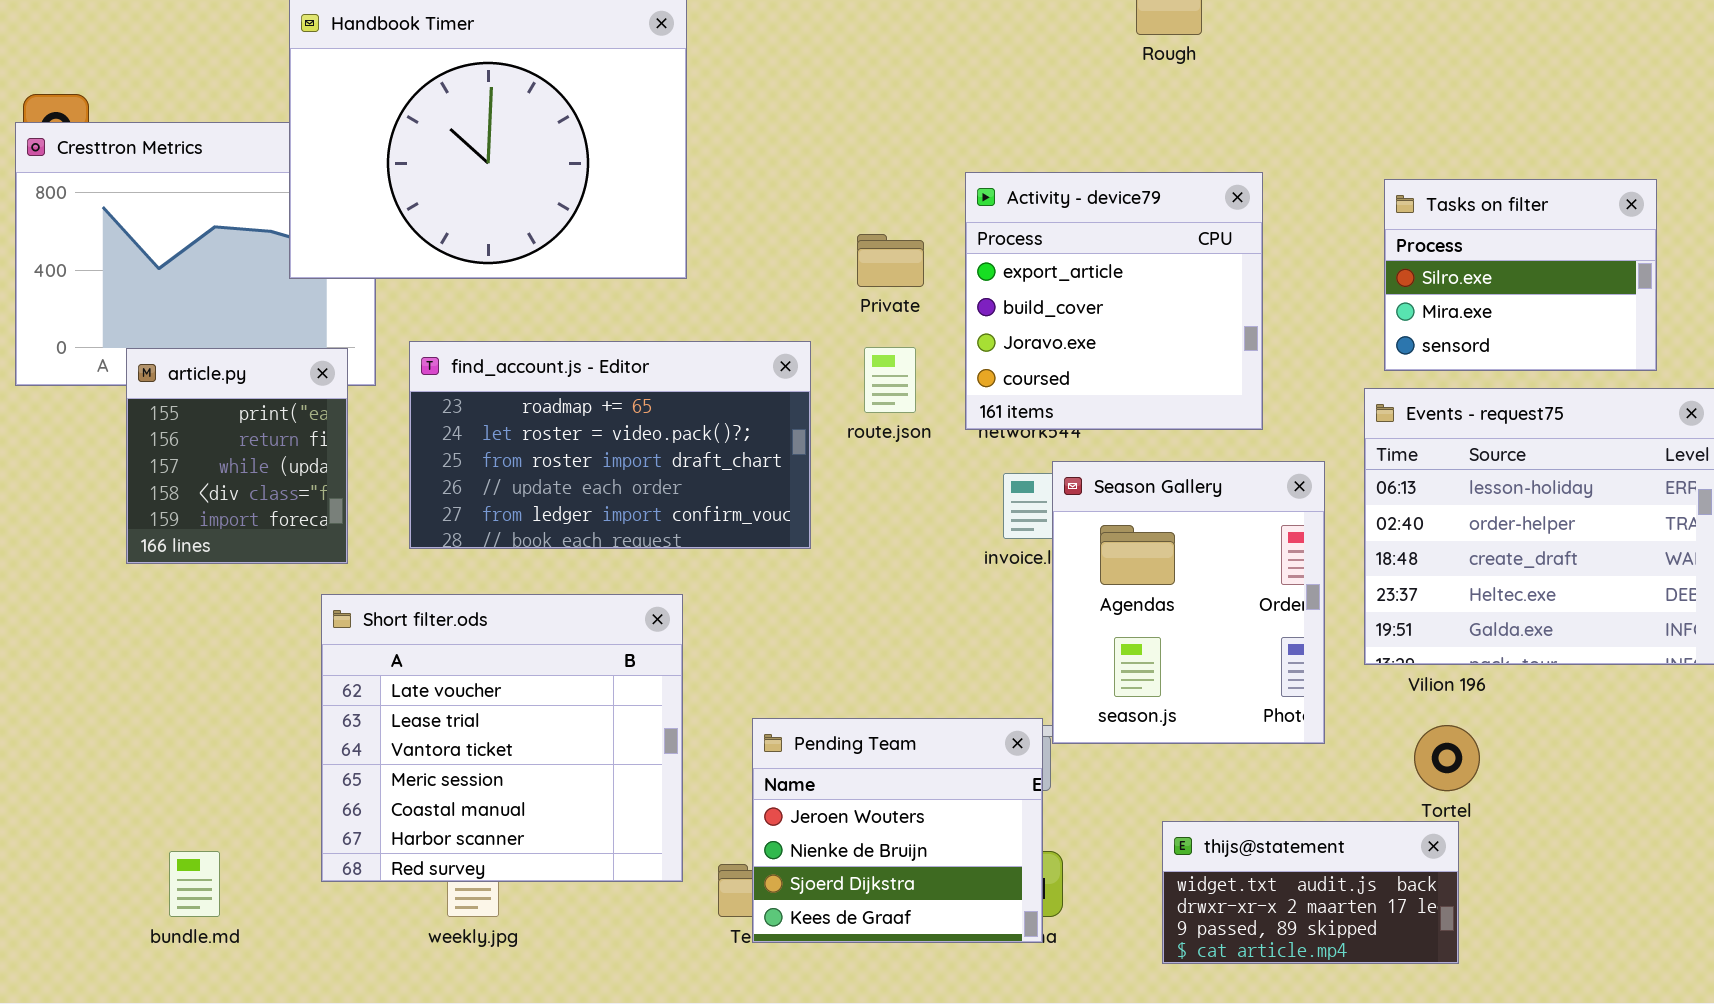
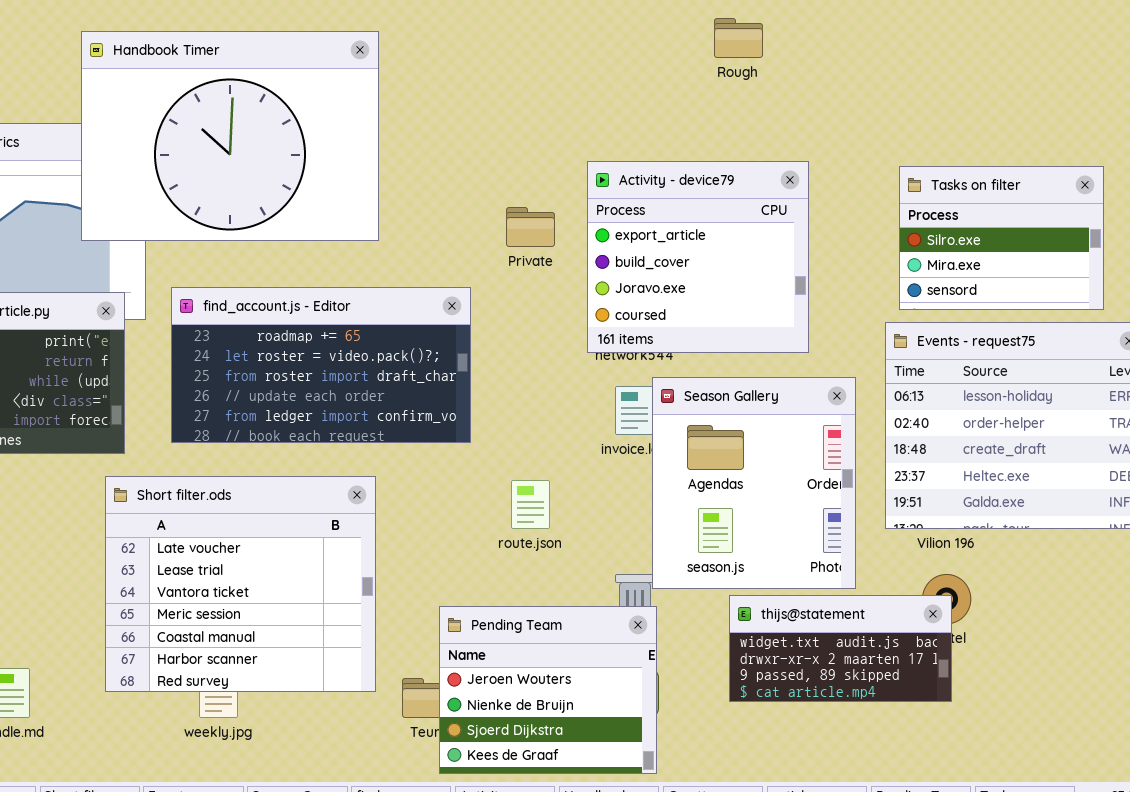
route.json: [864,347,916,413] -> [511,480,550,529], moved
Pending Team: [752,718,1043,943] -> [439,606,657,774], moved
thijs@statement: [1162,821,1459,964] -> [729,595,952,702], moved

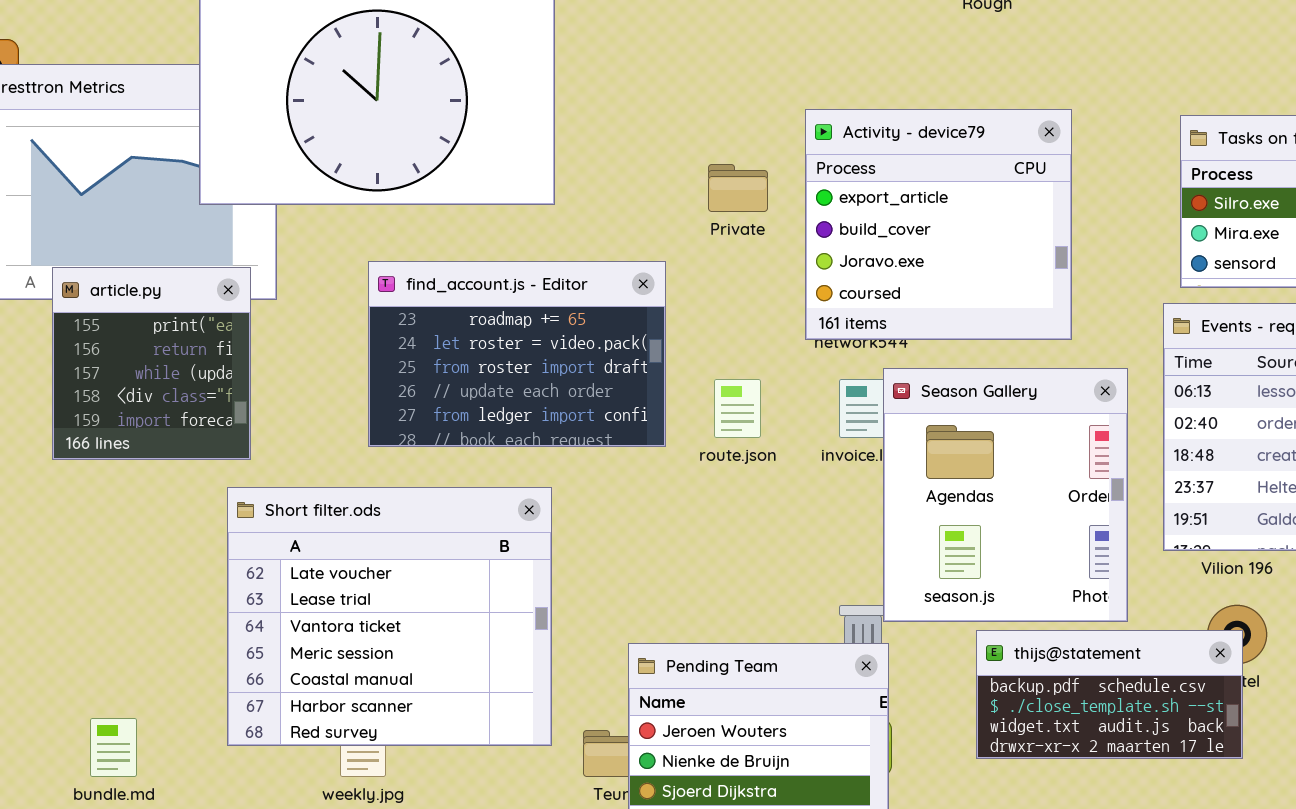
find_account.js - Editor: [171,287,471,443] -> [368,261,666,447], resized
route.json: [511,480,550,529] -> [714,379,761,438], moved
thijs@statement: [729,595,952,702] -> [976,630,1243,759], scrolled up 2 rows

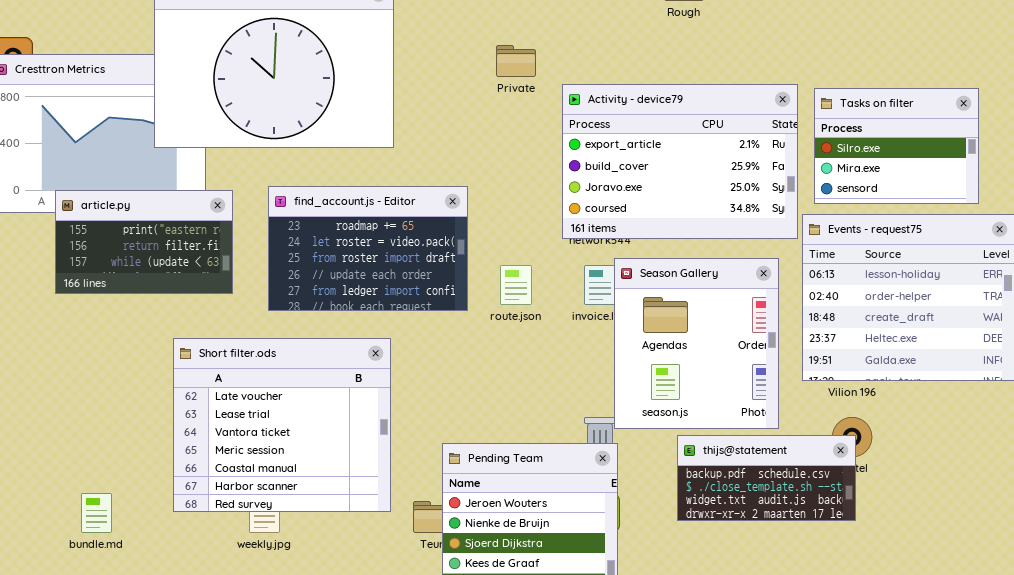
Activity - device79: [805,109,1072,340] -> [562,84,798,239], resized
Private: [708,164,768,212] -> [496,45,536,77], moved
article.py: [52,267,251,460] -> [55,190,233,294], resized

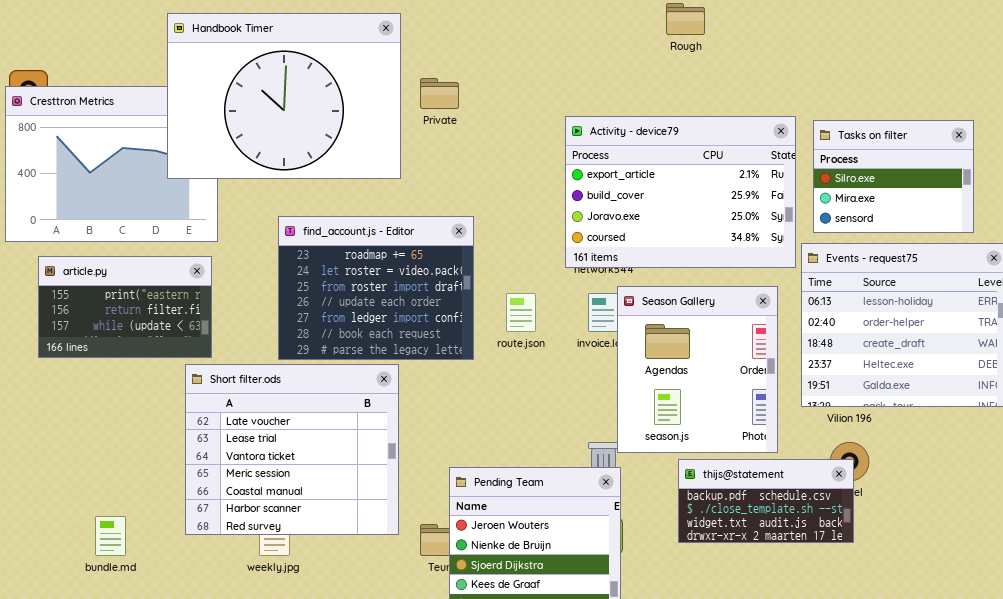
Private: [496,45,536,77] -> [420,78,459,109], moved
find_account.js - Editor: [268,186,468,311] -> [278,216,474,360], resized
article.py: [55,190,233,294] -> [38,256,212,358], moved

